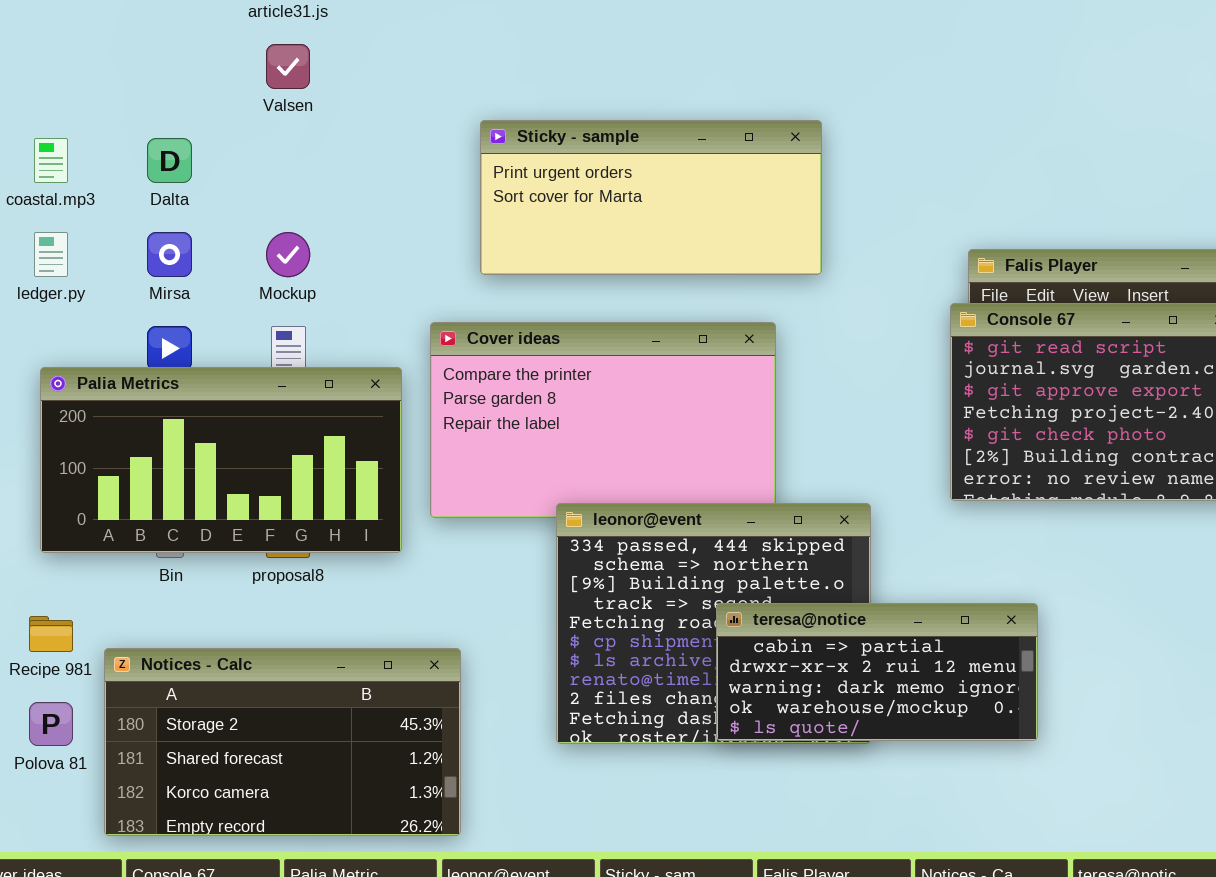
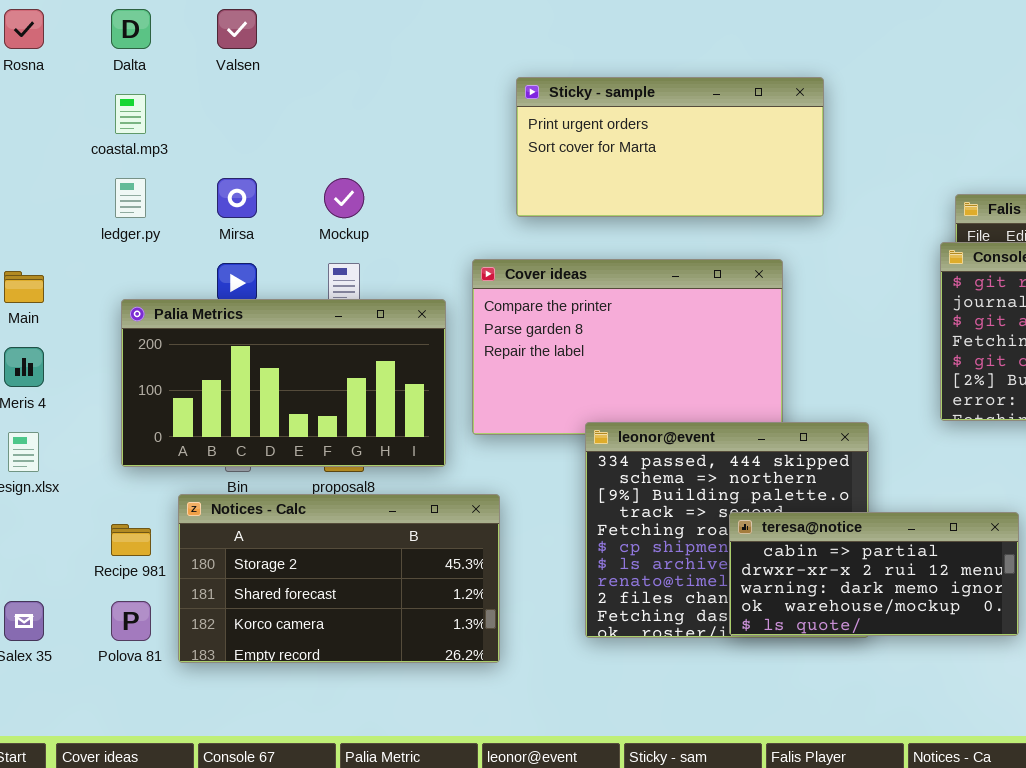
Valsen: [266,44,310,89] -> [217,9,257,49], moved
Dalta: [147,138,192,183] -> [111,9,151,49], moved
Notices - Calc: [104,648,461,836] -> [178,494,500,663], moved

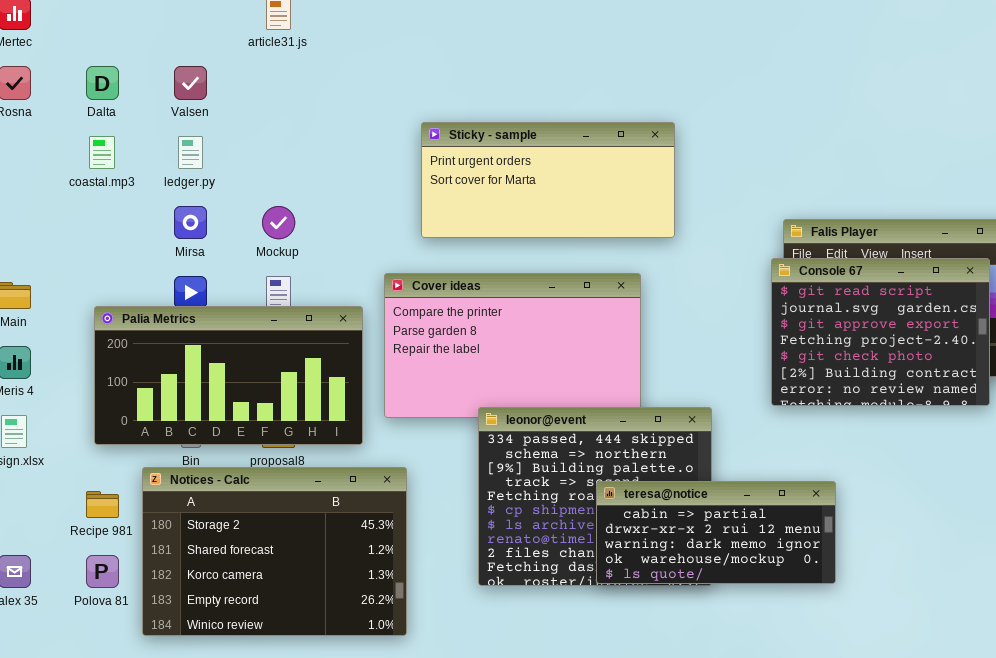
ledger.py: [115,178,146,218] -> [178,136,203,169], moved
Notices - Calc: [178,494,500,663] -> [142,467,407,636], resized

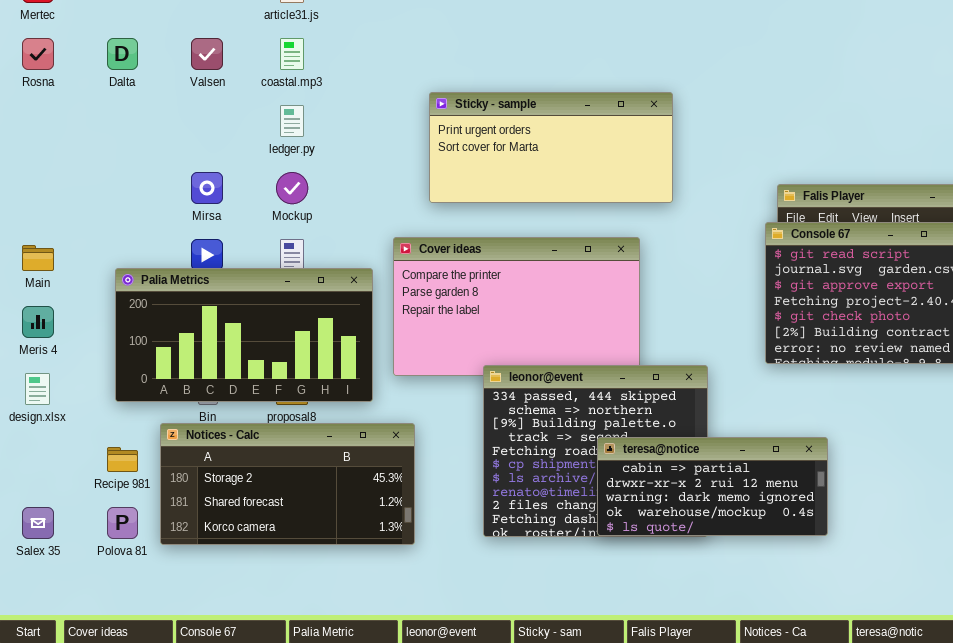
coastal.mp3: [89,136,115,169] -> [280,38,304,70], moved
ledger.py: [178,136,203,169] -> [280,105,304,137], moved
Notices - Calc: [142,467,407,636] -> [160,423,415,545], resized

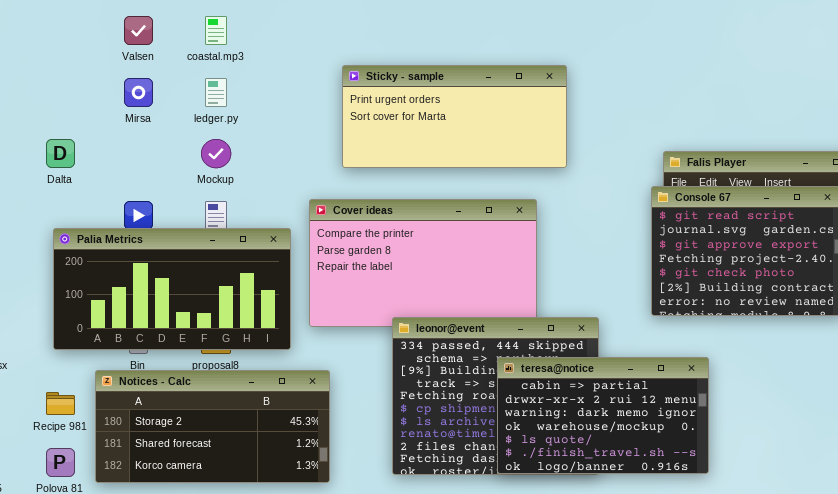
Dalta: [107,38,138,70] -> [46,139,75,168], moved
Mirsa: [191,172,223,204] -> [124,78,153,107], moved
teresa@notice: [597,437,828,536] -> [497,357,709,474], resized

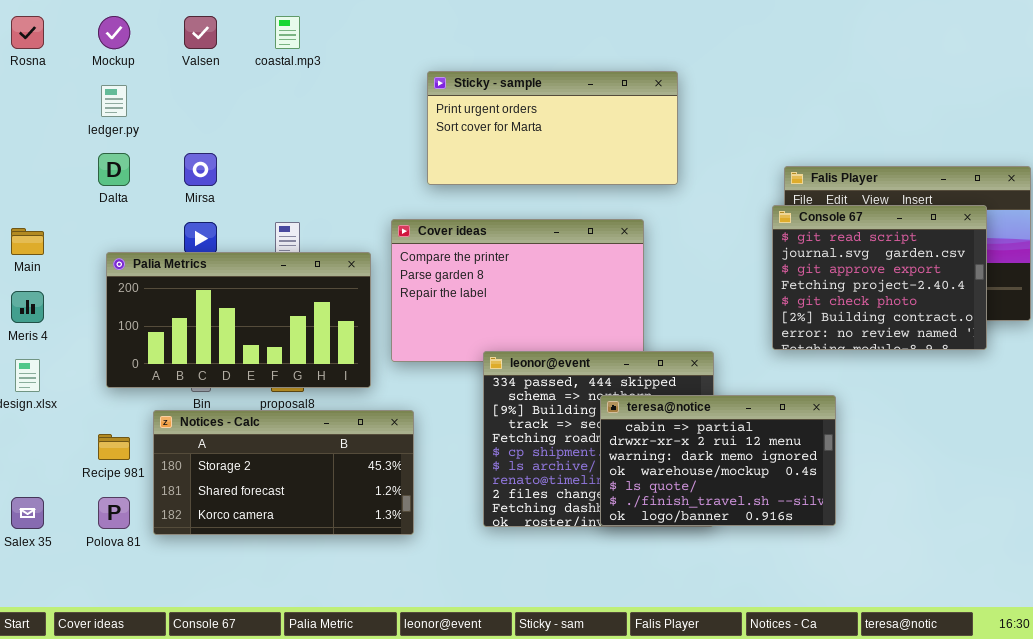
Mirsa: [124,78,153,107] -> [184,153,217,186], moved
ledger.py: [205,78,227,107] -> [101,85,127,117], moved
Mockup: [201,139,231,168] -> [98,16,130,49], moved

